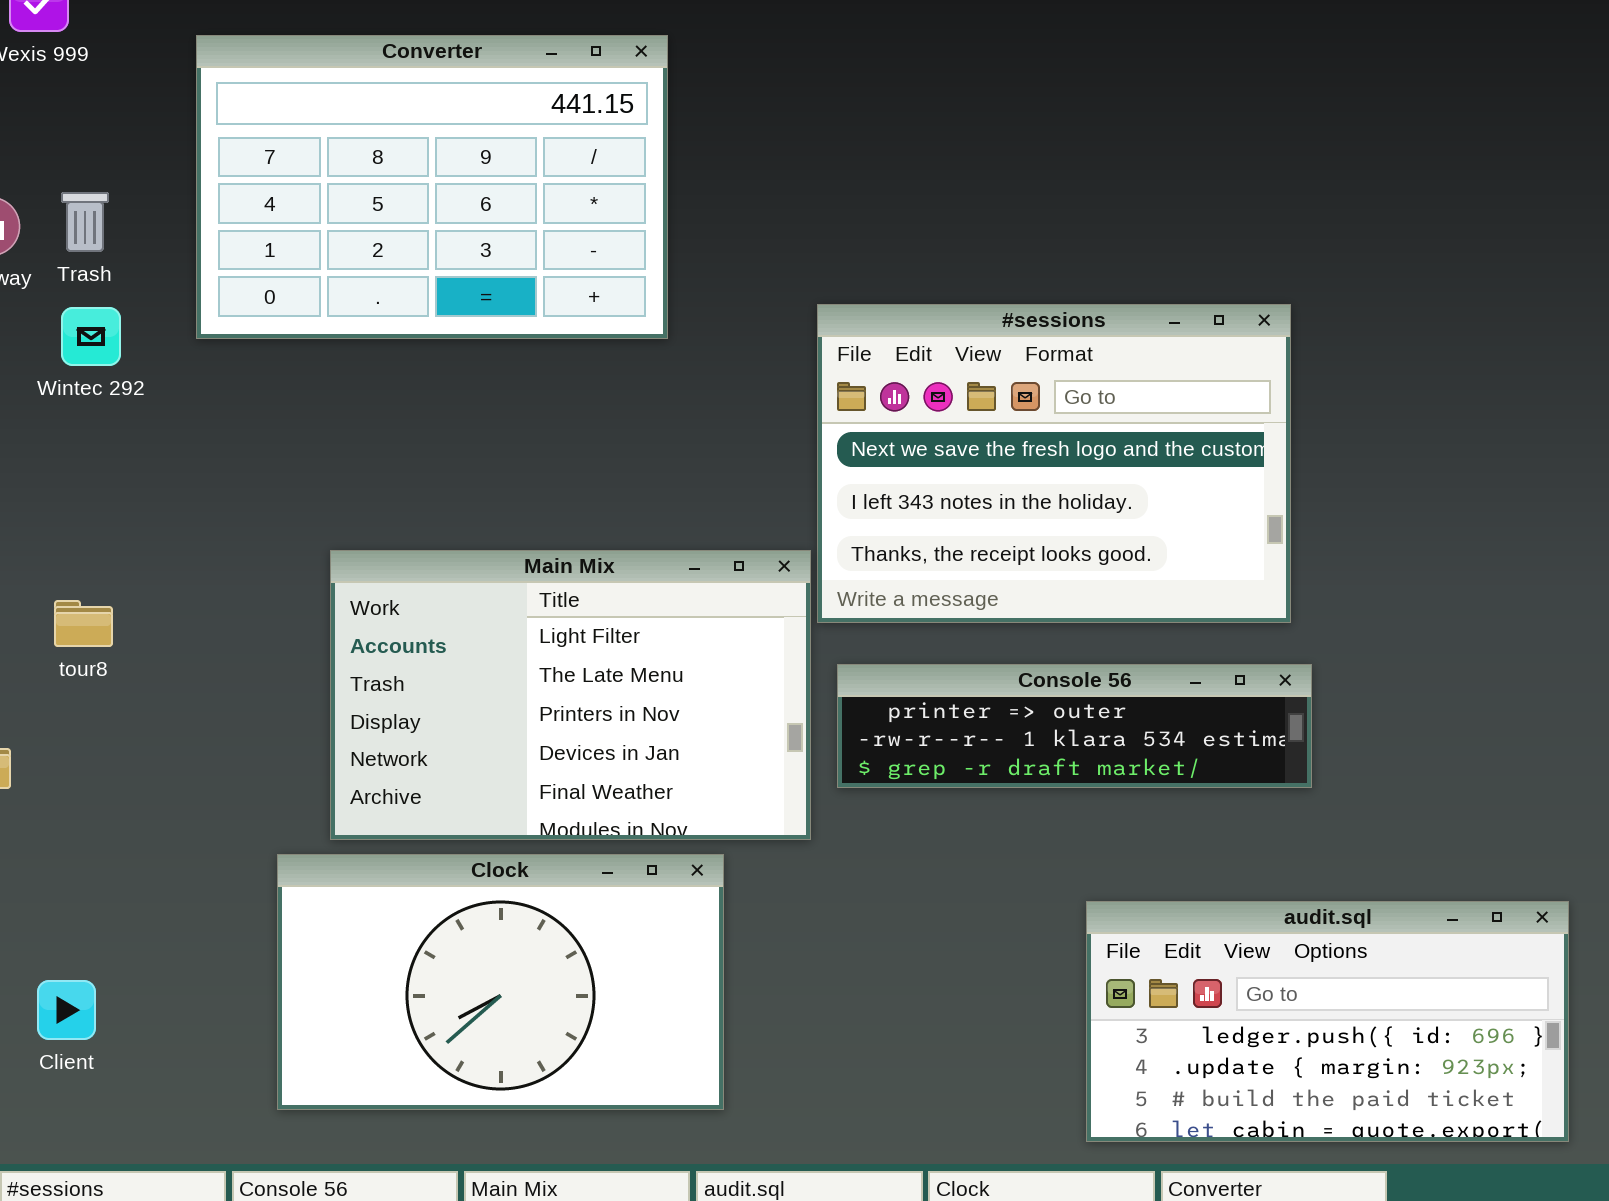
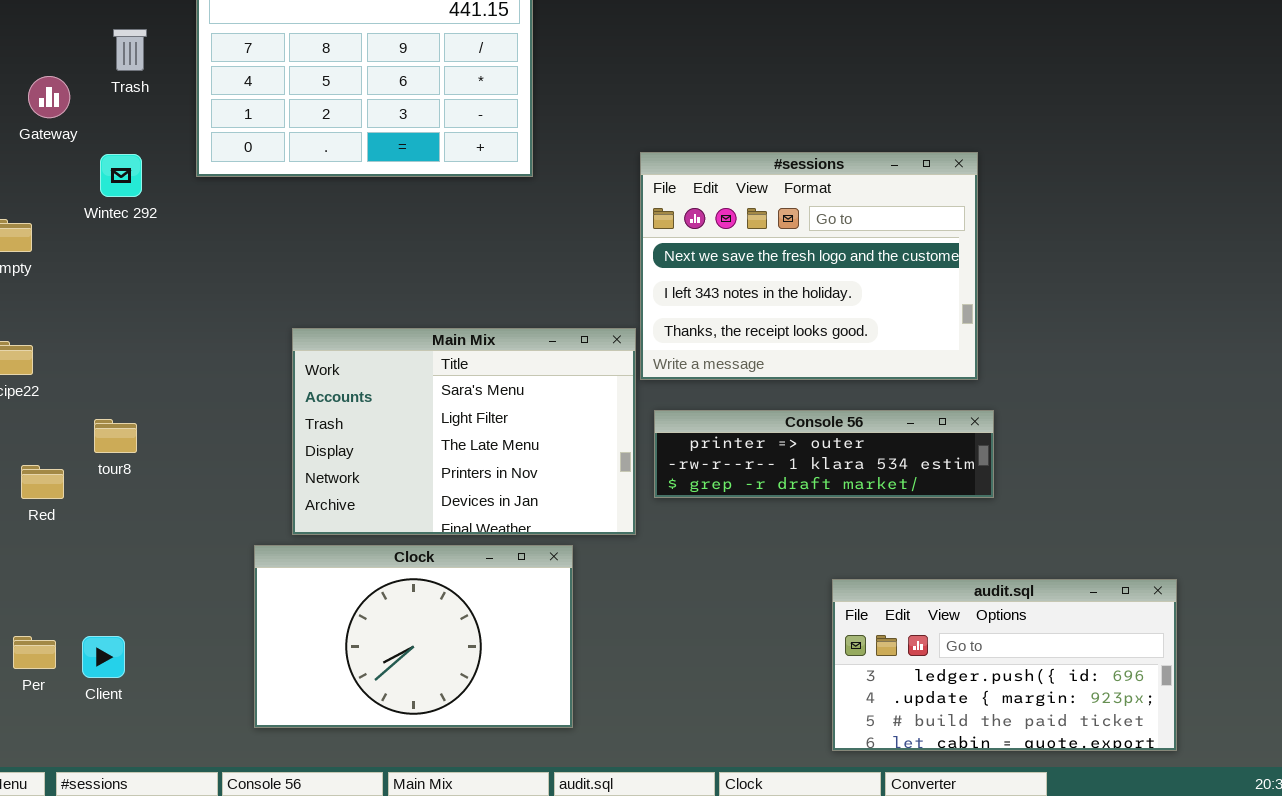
Trash: [61,192,109,252] -> [113,29,147,71], moved
Main Mix: [330,550,811,840] -> [292,328,636,535], scrolled up 1 row
tour8: [54,600,113,647] -> [94,419,137,453], moved

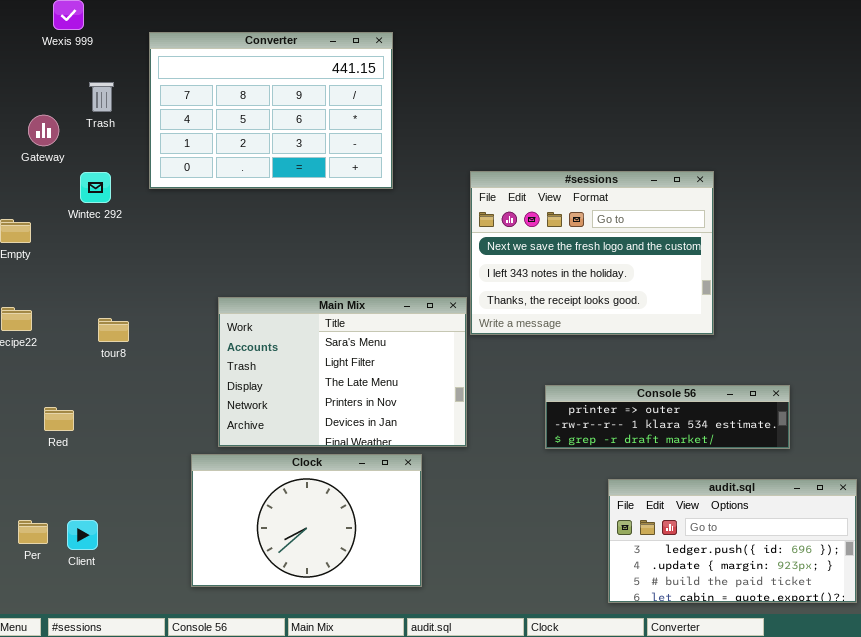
Console 56: [654,410,994,498] -> [545,385,790,449], moved
tour8: [94,419,137,453] -> [98,318,129,342], moved
Red: [21,465,64,499] -> [44,407,74,431], moved

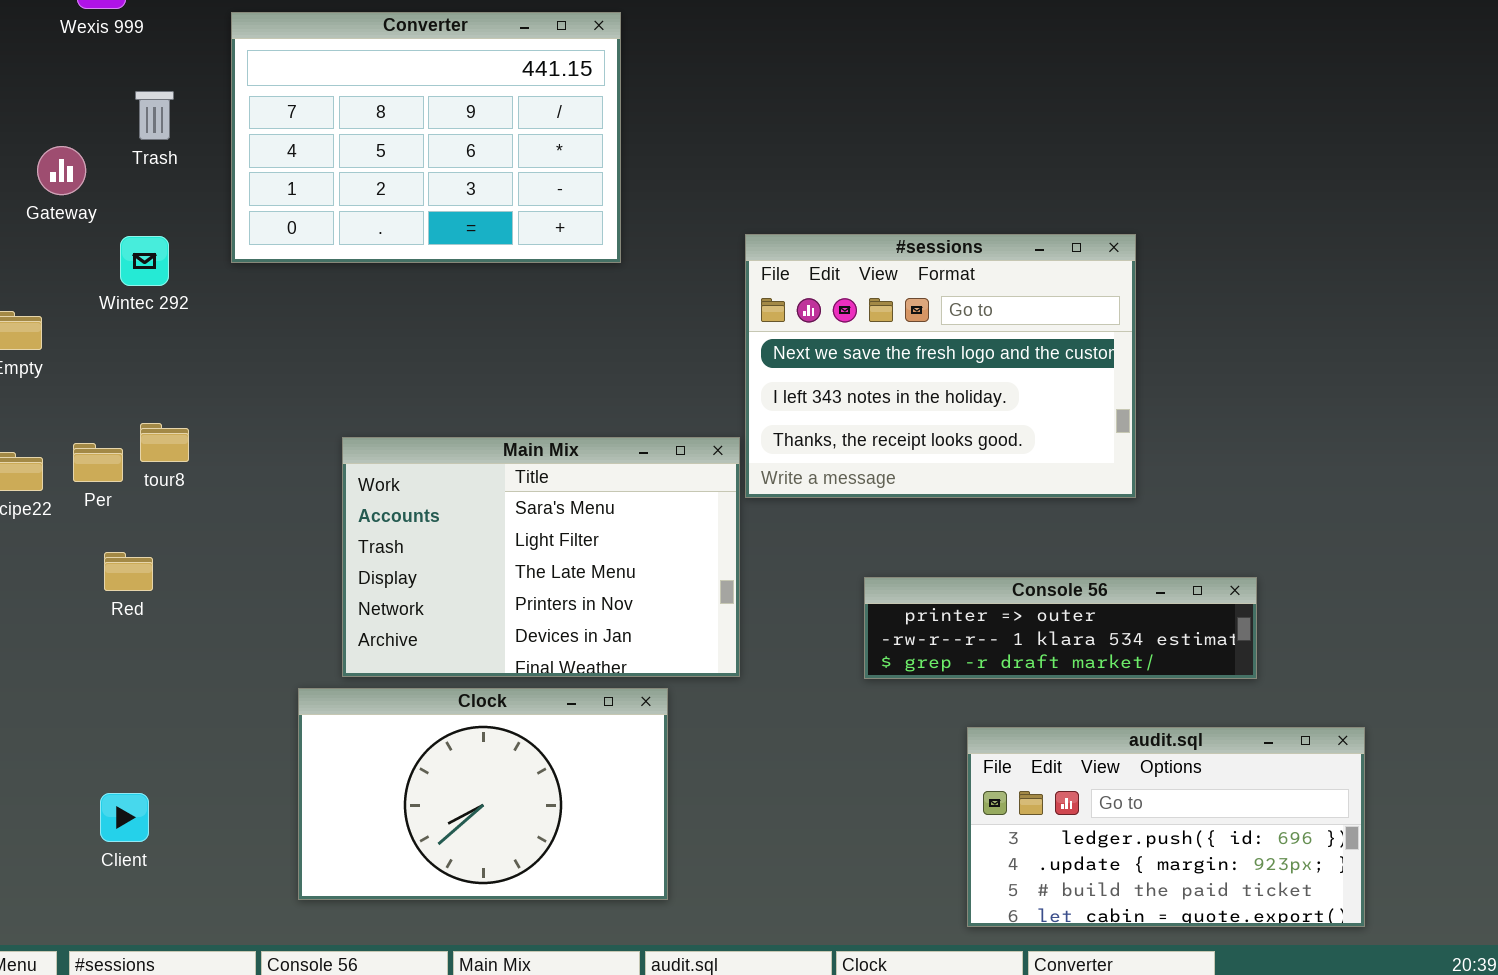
tour8: [98,318,129,342] -> [140,423,189,462], moved
Red: [44,407,74,431] -> [104,552,153,591], moved
Per: [18,520,48,544] -> [73,443,123,482], moved

